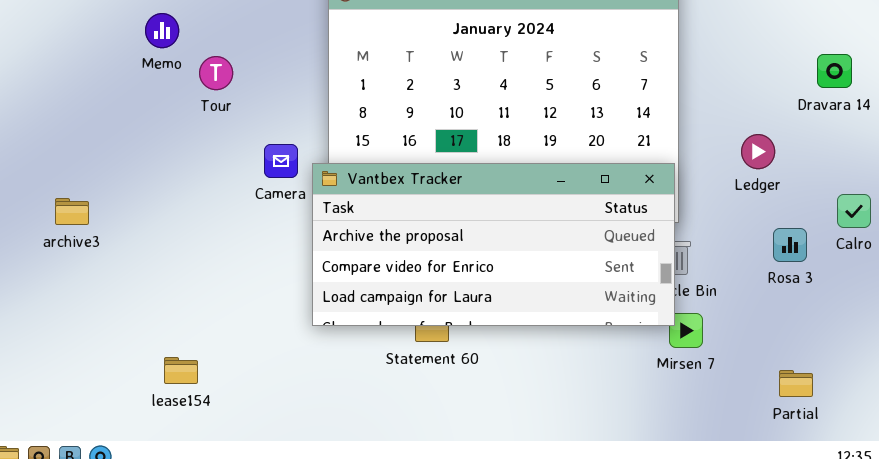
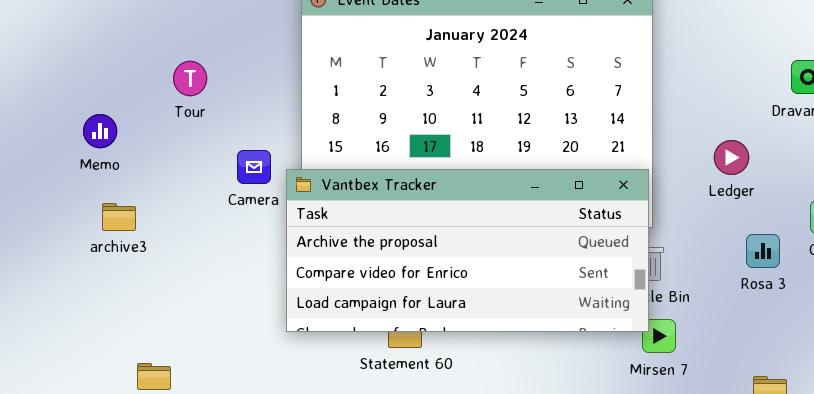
Memo: [145,13,179,48] -> [83,114,117,148], moved
archive3: [55,198,89,225] -> [102,203,136,231], moved

